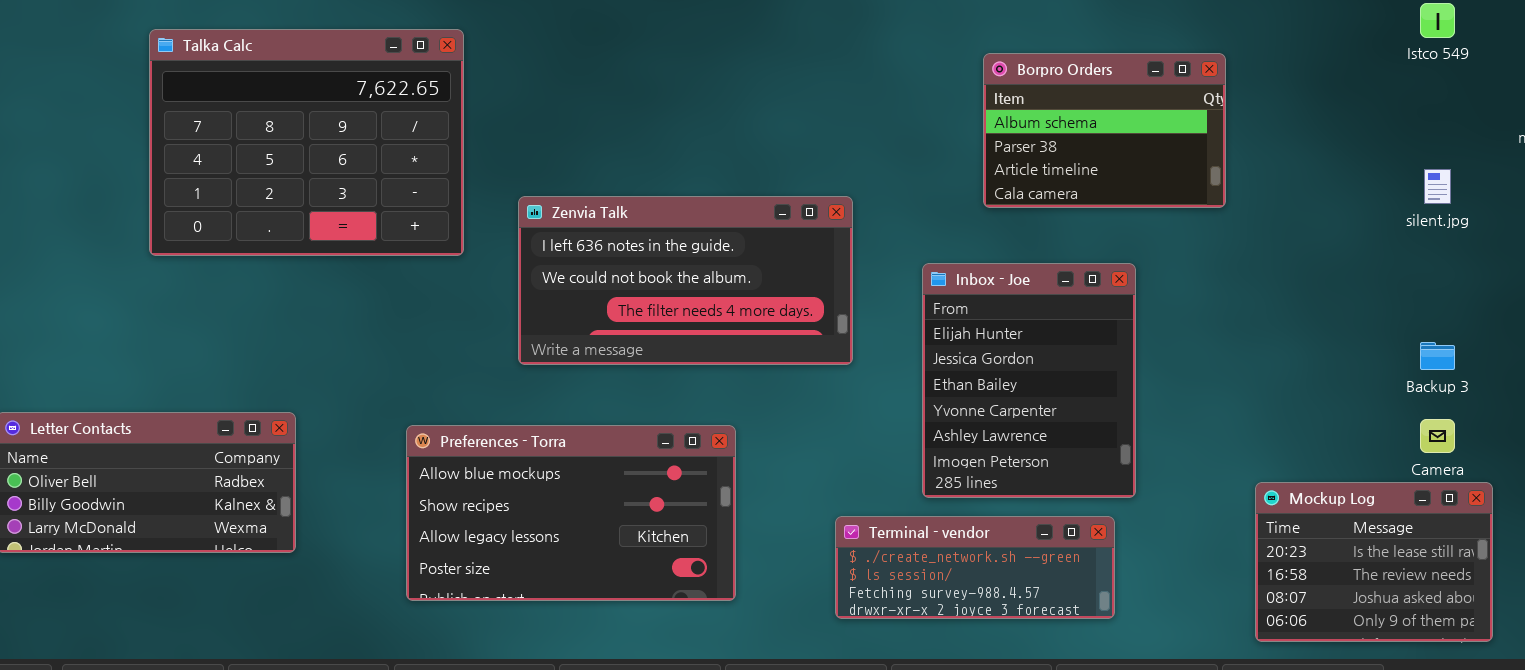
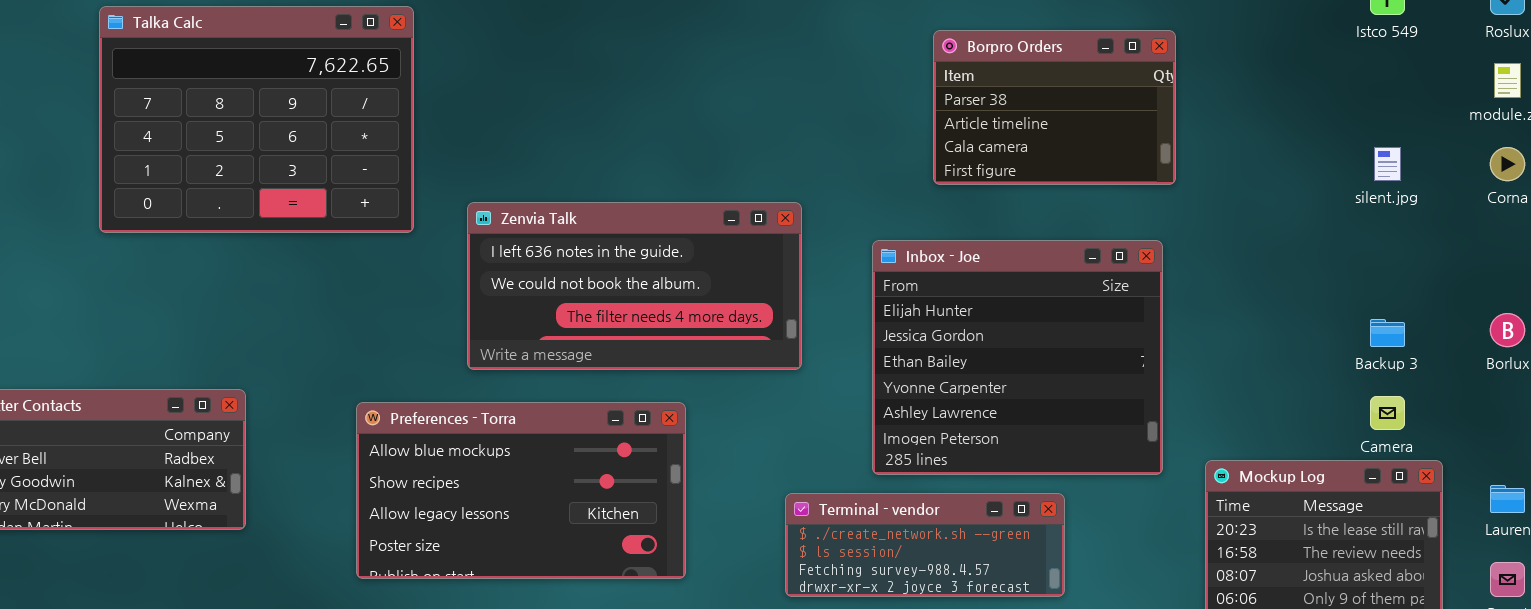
Borpro Orders: [983,53,1226,208] -> [933,30,1176,185], scrolled down 1 row
Zenvia Talk: [518,196,853,365] -> [467,202,802,370], moved
Inbox - Joe: [922,263,1136,498] -> [872,240,1163,475], resized

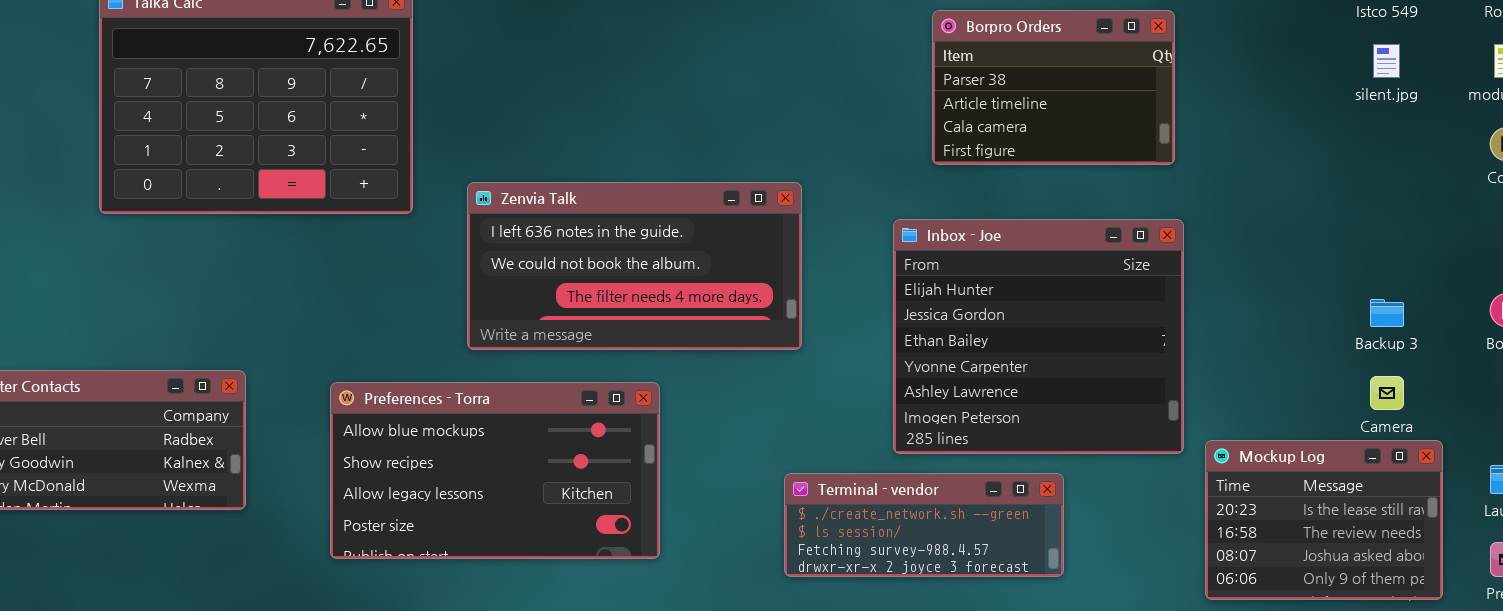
silent.jpg: [1374,147,1401,181] -> [1373,44,1400,78], moved
Inbox - Joe: [872,240,1163,475] -> [893,219,1184,454], moved
Preferences - Torra: [356,402,686,579] -> [330,382,660,559], moved

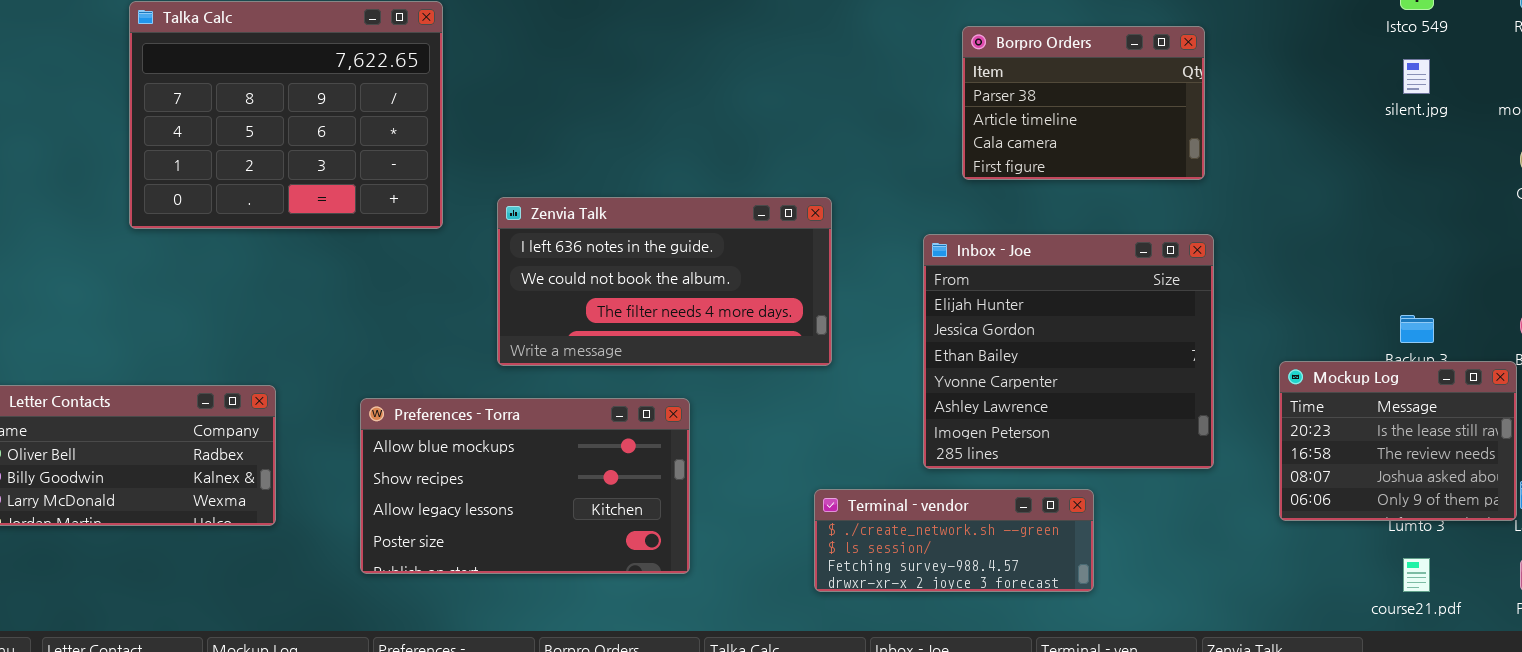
Mockup Log: [1205,440,1443,600] -> [1279,361,1517,521], moved

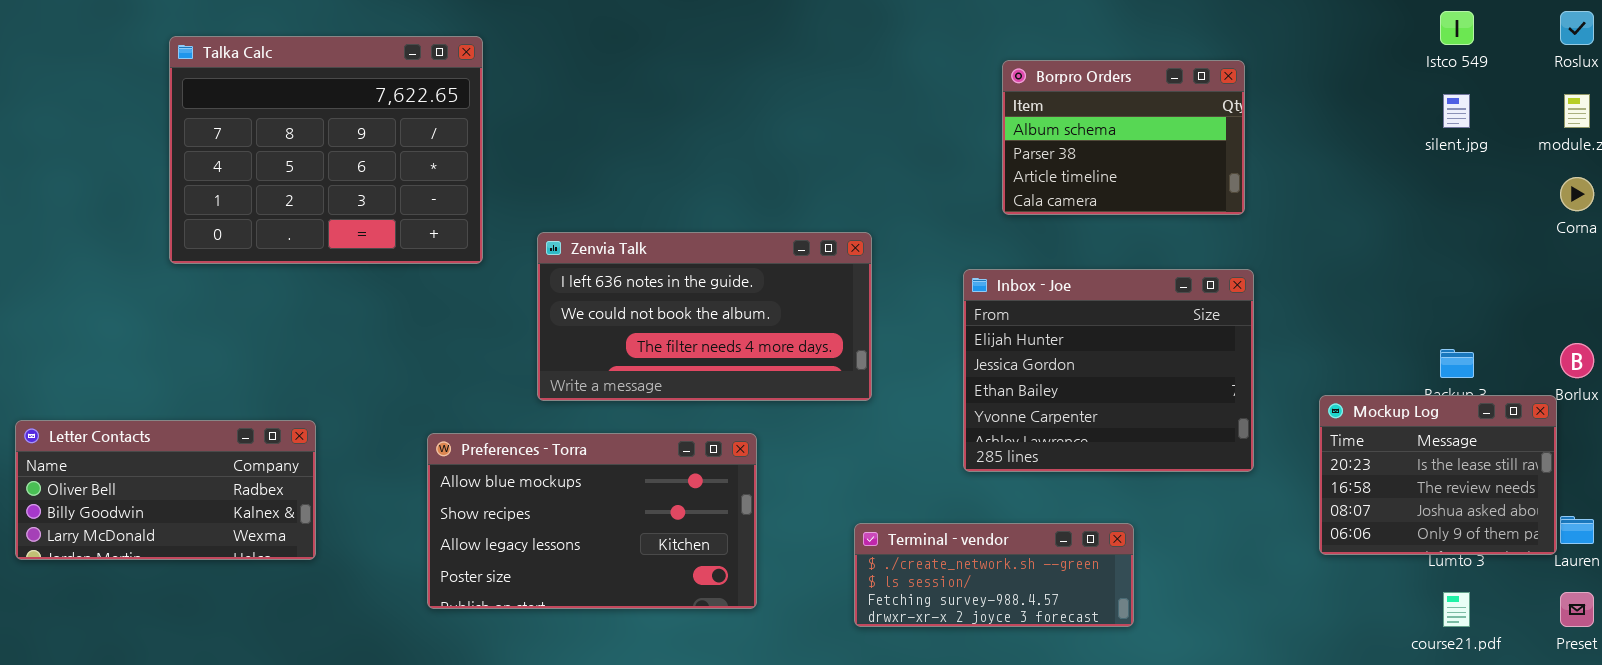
Borpro Orders: [962,26,1205,180] -> [1002,60,1245,215], scrolled up 1 row
Inbox - Joe: [923,234,1214,469] -> [963,269,1254,472], resized
Preferences - Torra: [360,398,690,574] -> [427,433,757,609], moved

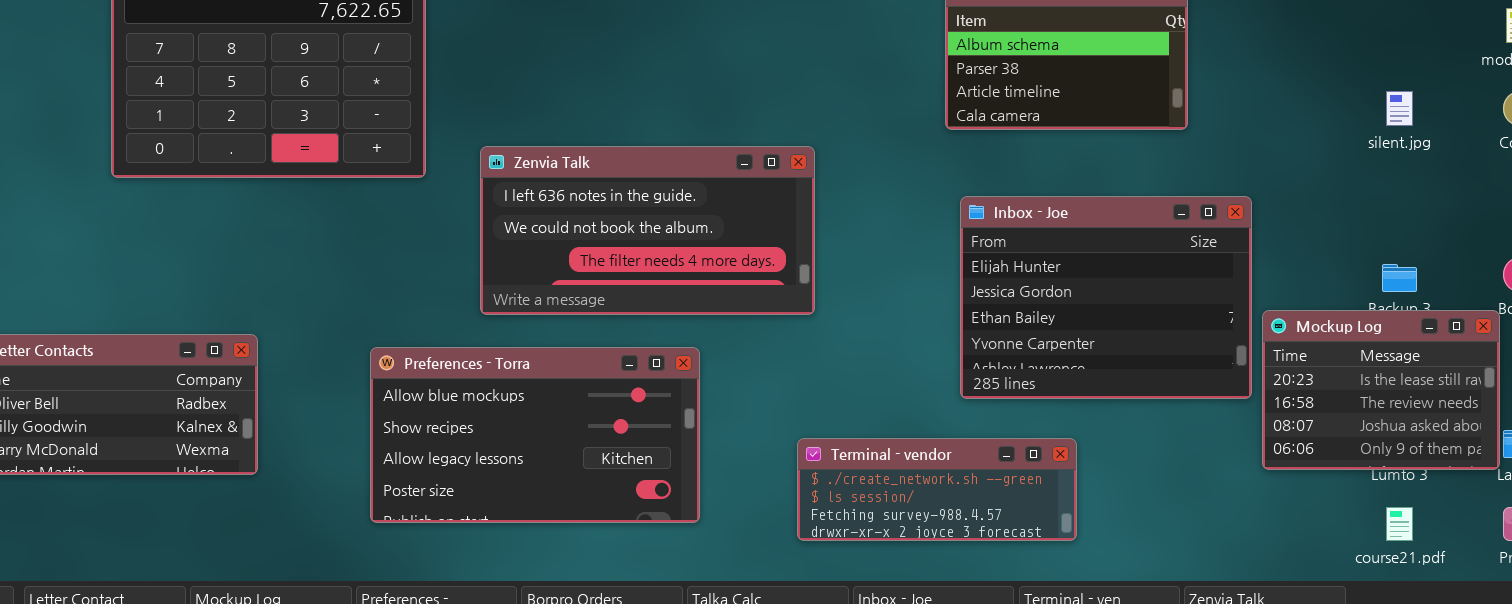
silent.jpg: [1443,94,1470,128] -> [1386,91,1413,126], moved
Inbox - Joe: [963,269,1254,472] -> [960,196,1252,399], moved

